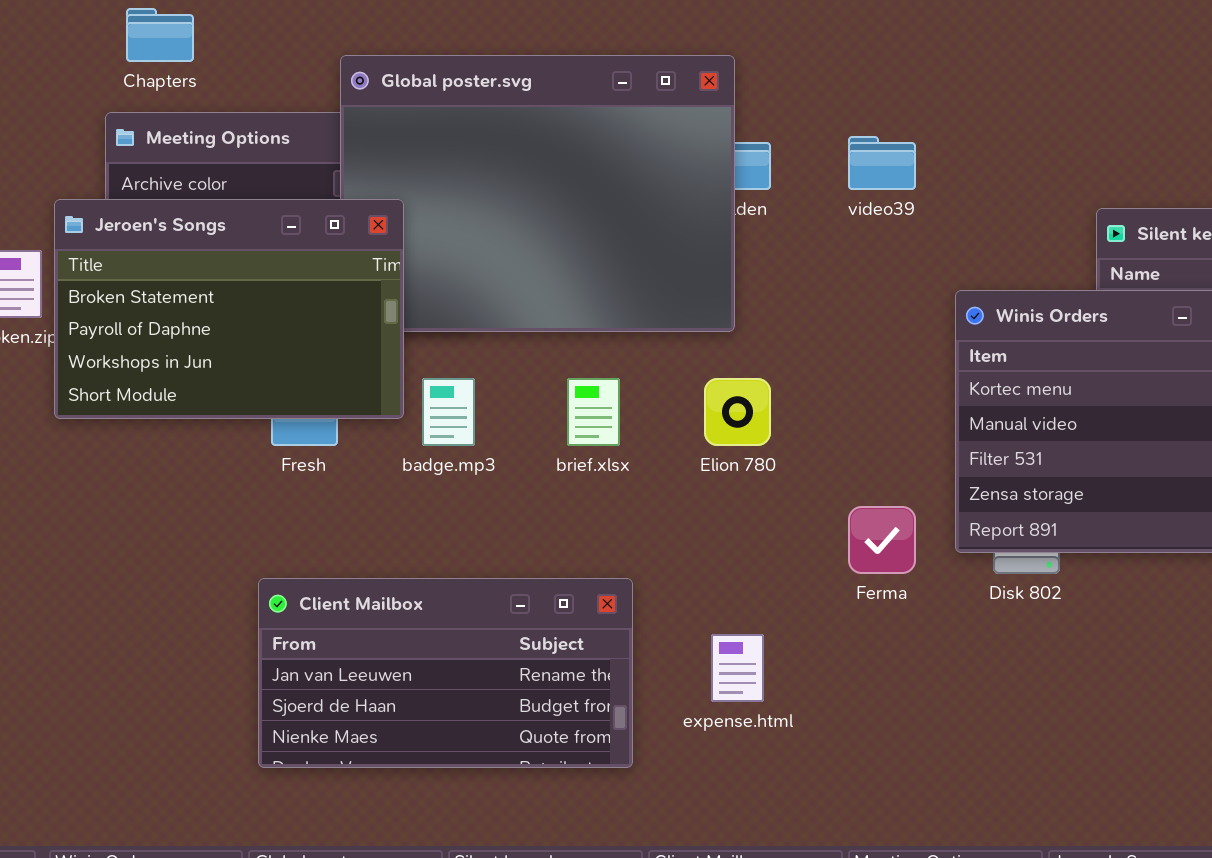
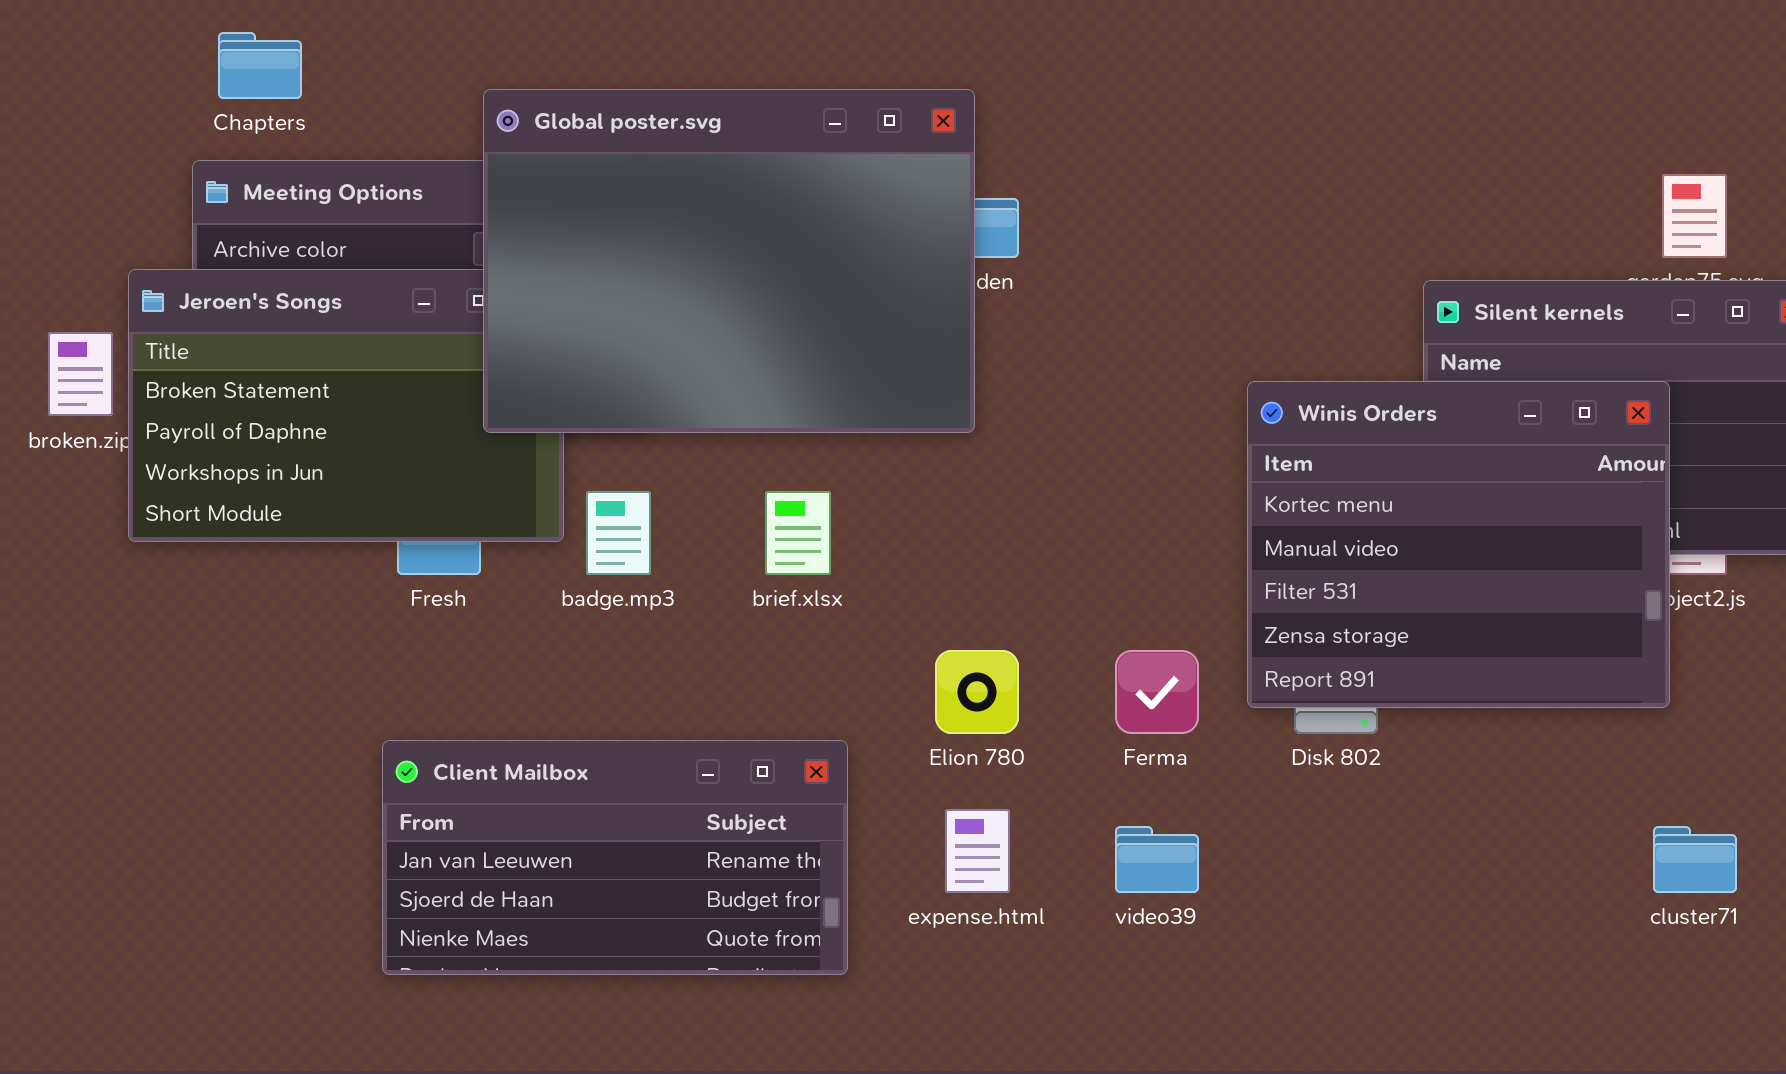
Global poster.svg: [340,55,735,332] -> [483,89,975,433], raised
video39: [848,136,916,190] -> [1115,826,1199,893], moved
Elion 780: [704,378,771,446] -> [935,650,1019,734], moved

